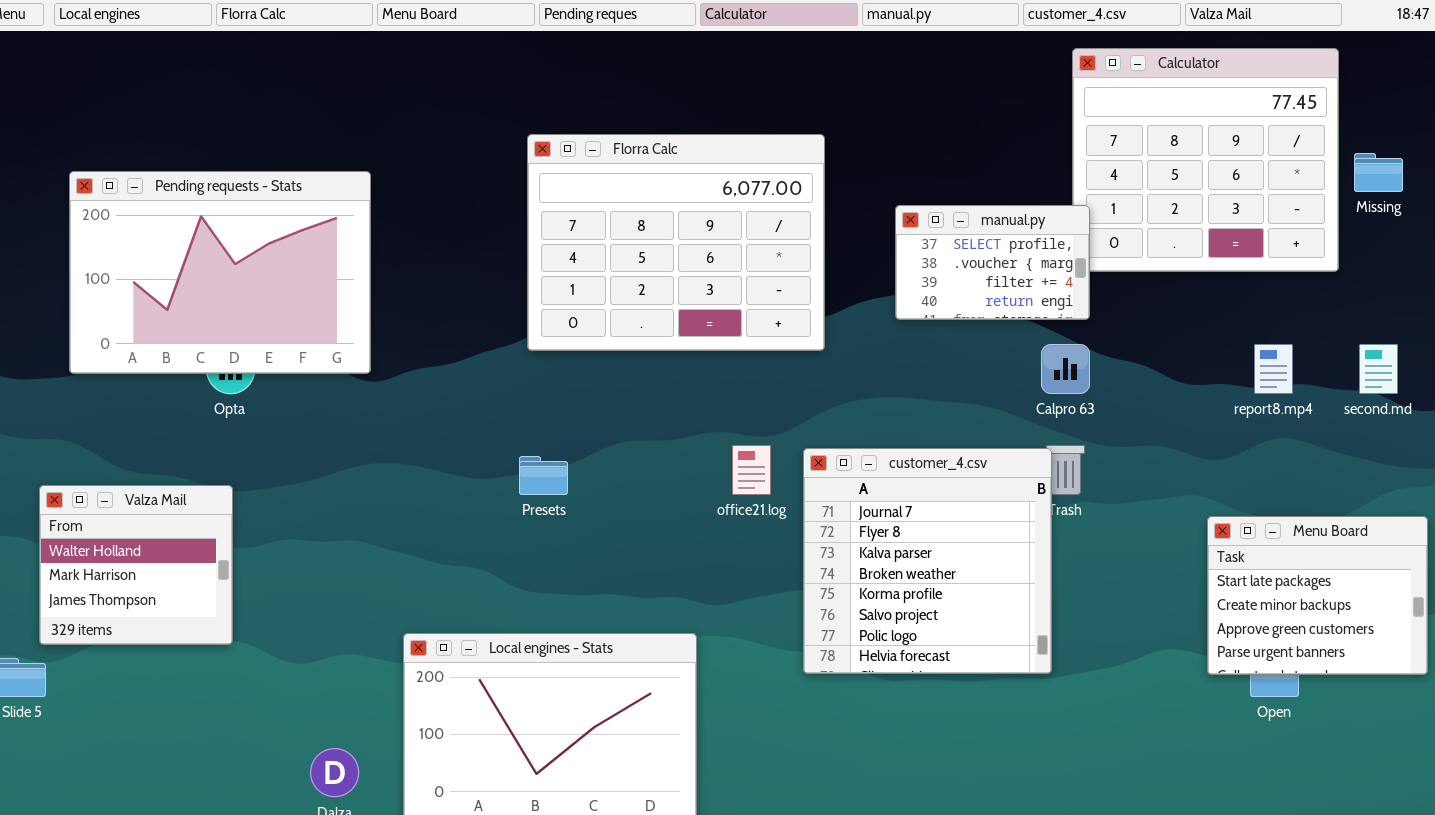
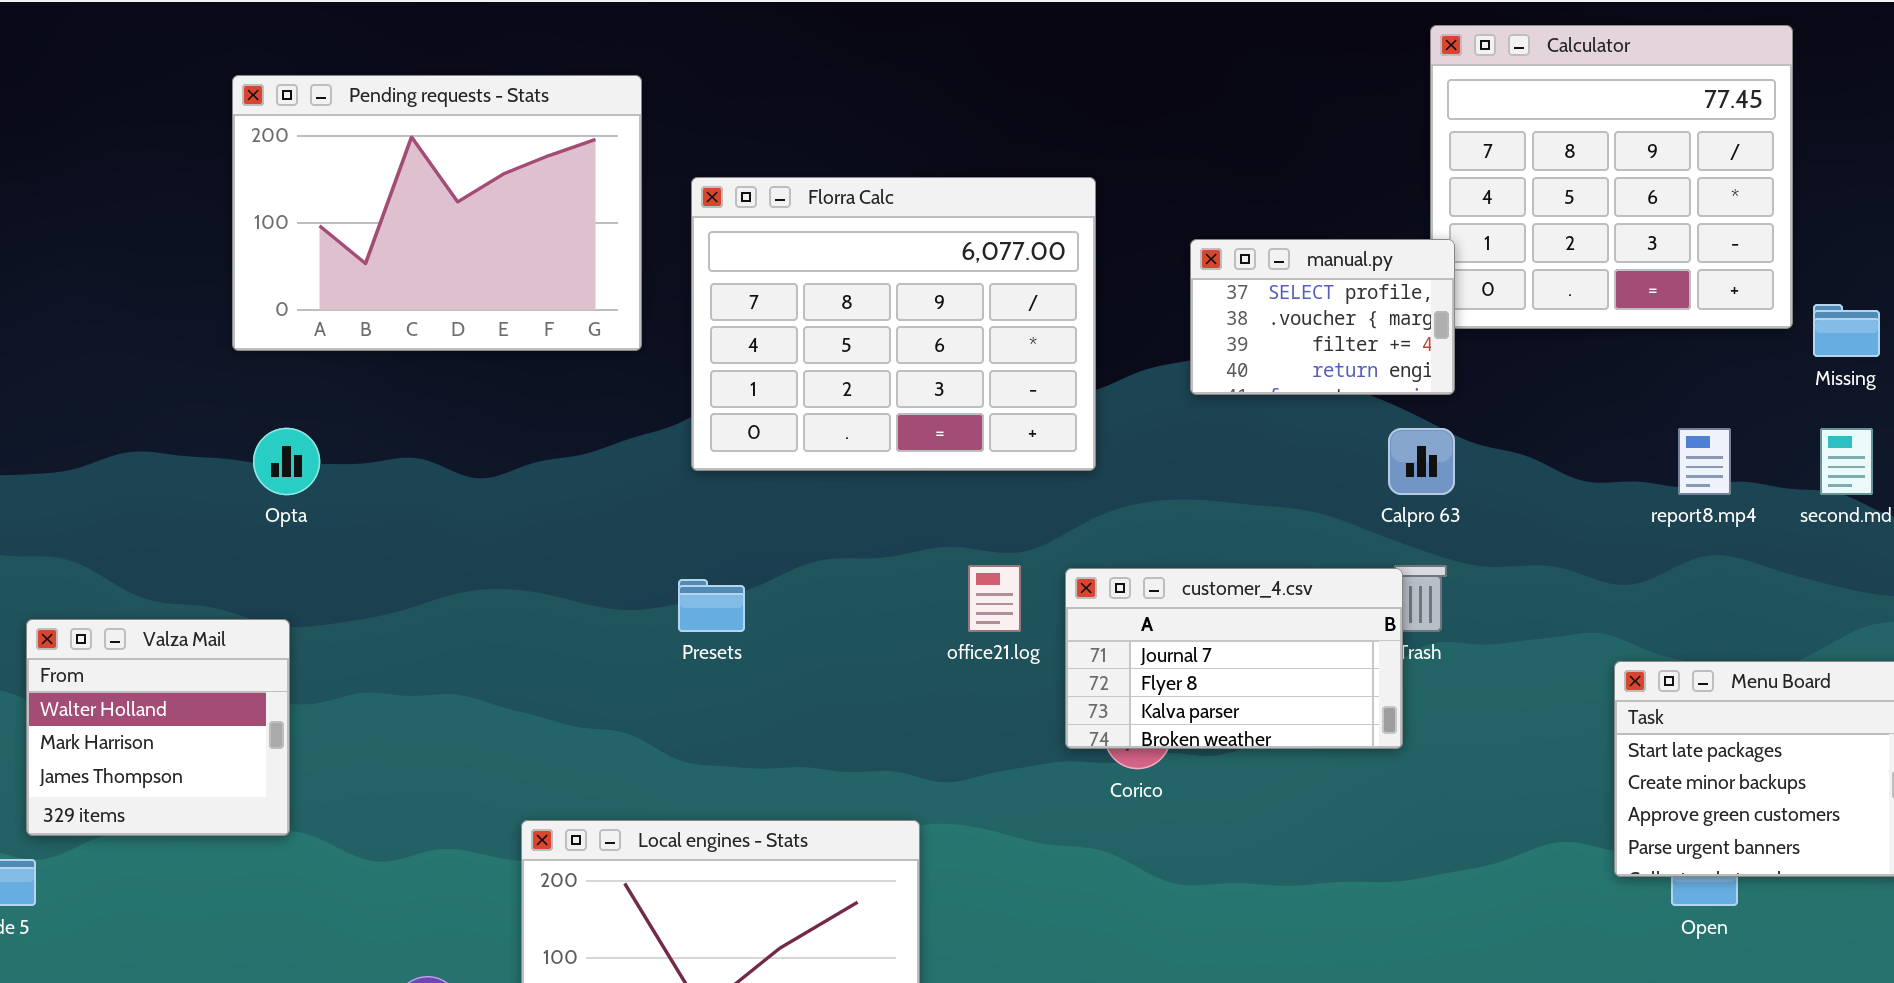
Florra Calc: [527,134,825,351] -> [691,177,1096,471], moved
Missing: [1354,153,1403,192] -> [1813,304,1880,357], moved
Pending requests - Stats: [69,171,371,374] -> [232,75,642,351], moved
customer_4.csv: [803,448,1052,674] -> [1065,568,1403,749], resized

